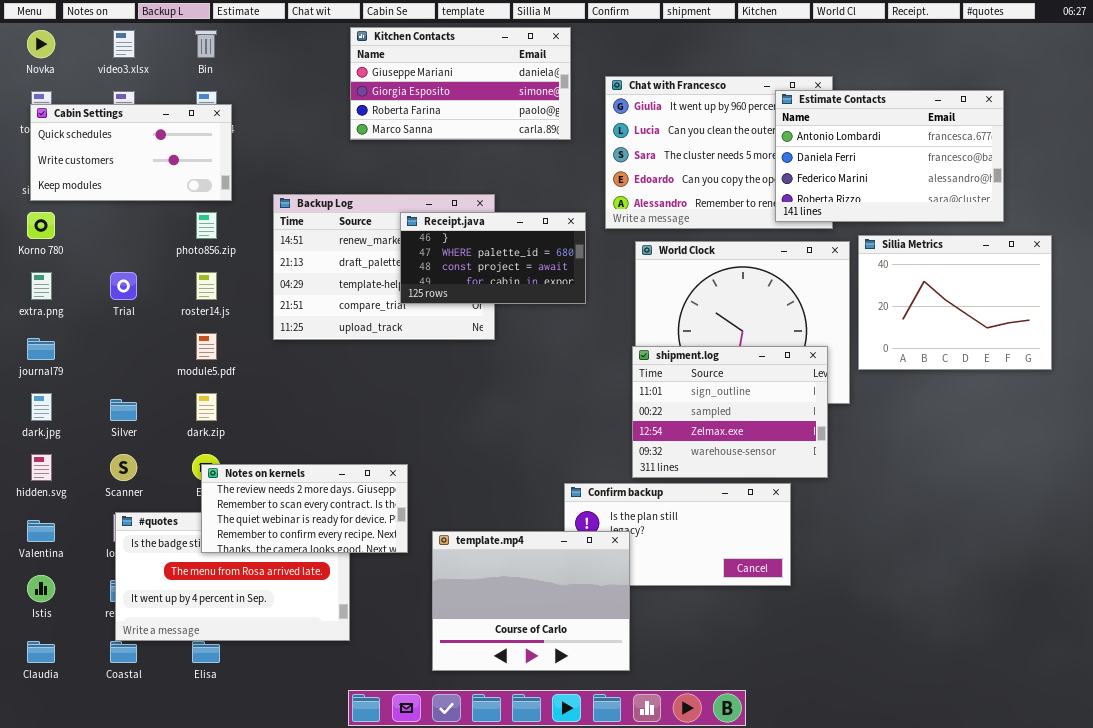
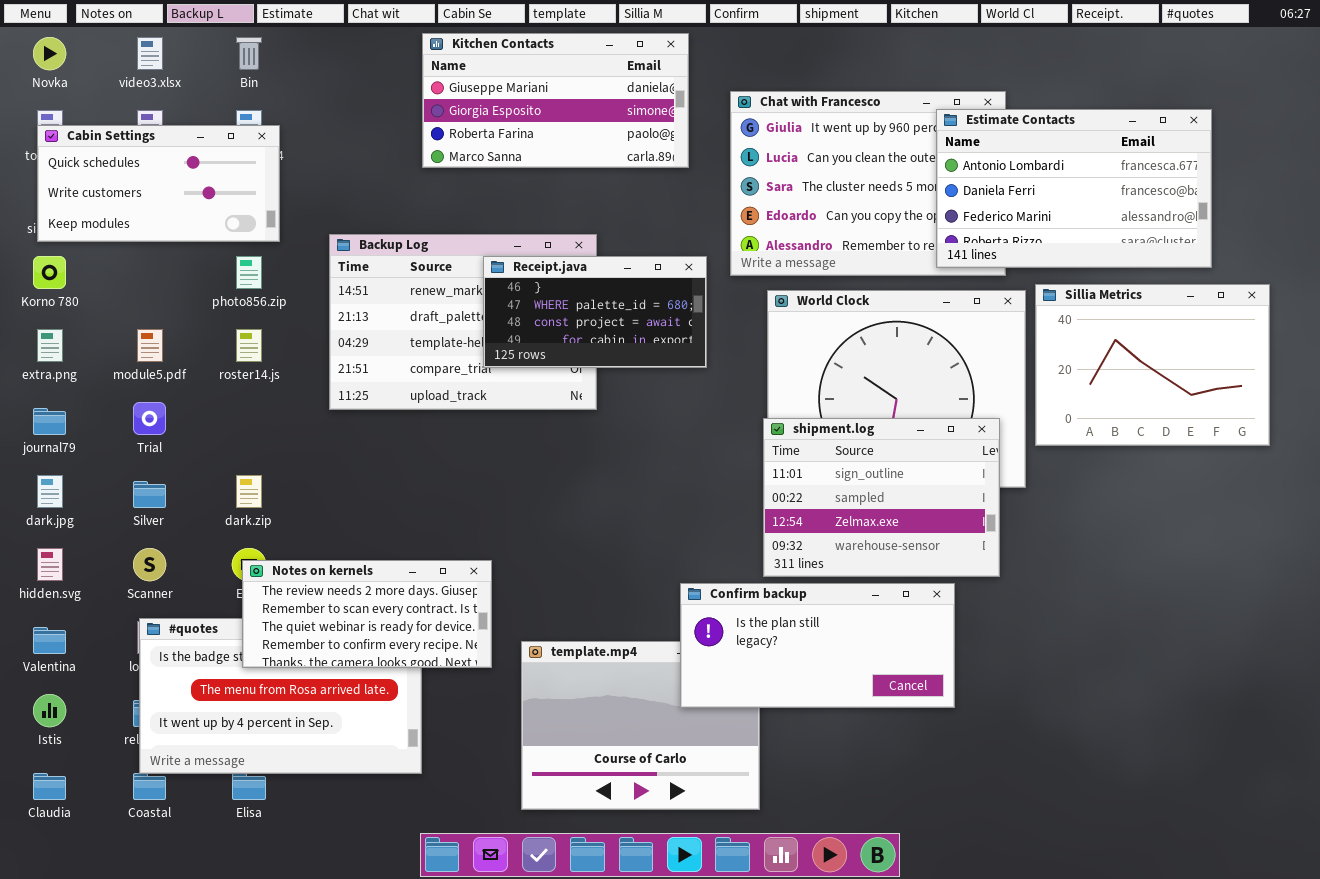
Trial: [110,272,137,300] -> [133,402,166,435], moved
module5.pdf: [196,333,217,360] -> [137,329,163,362], moved
Confirm backup: [564,483,791,586] -> [680,583,955,708], raised

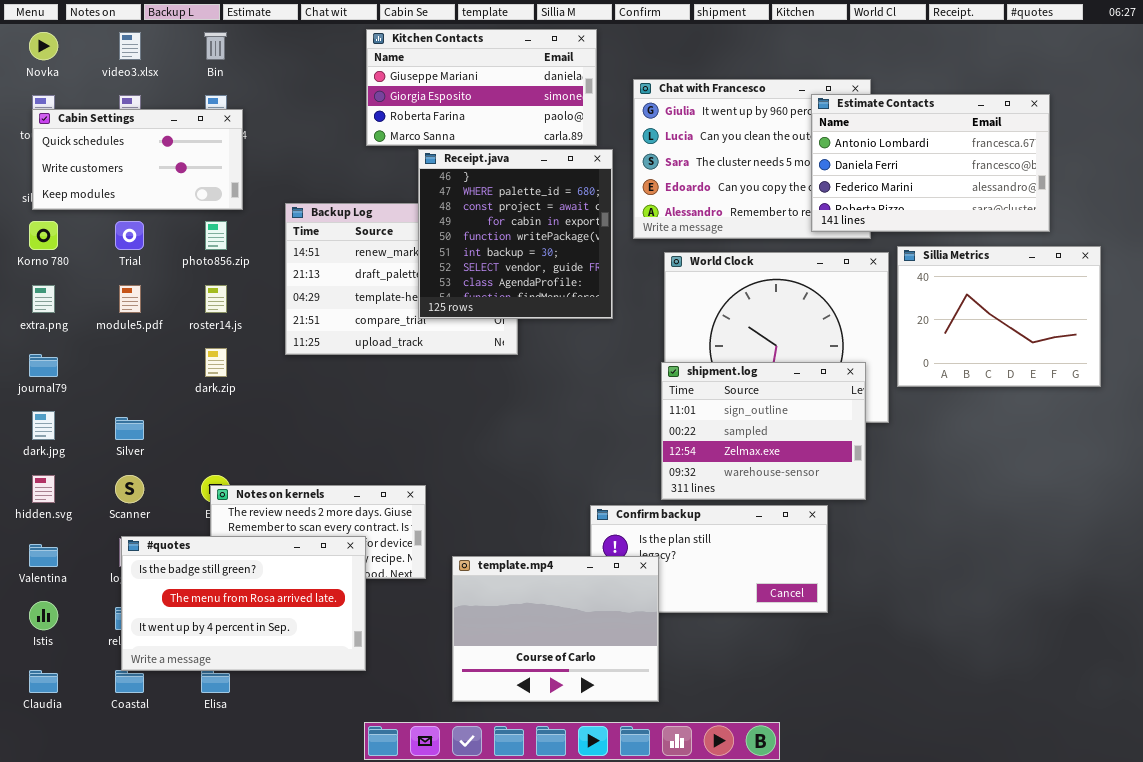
Receipt.java: [483,256,707,368] -> [418,149,613,319], resized
Trial: [133,402,166,435] -> [115,221,144,250], moved
dark.zip: [236,475,262,508] -> [205,348,227,377], moved
#quotes: [139,618,422,774] -> [121,536,366,671], raised
template.mp4: [521,641,760,810] -> [452,556,659,702], raised

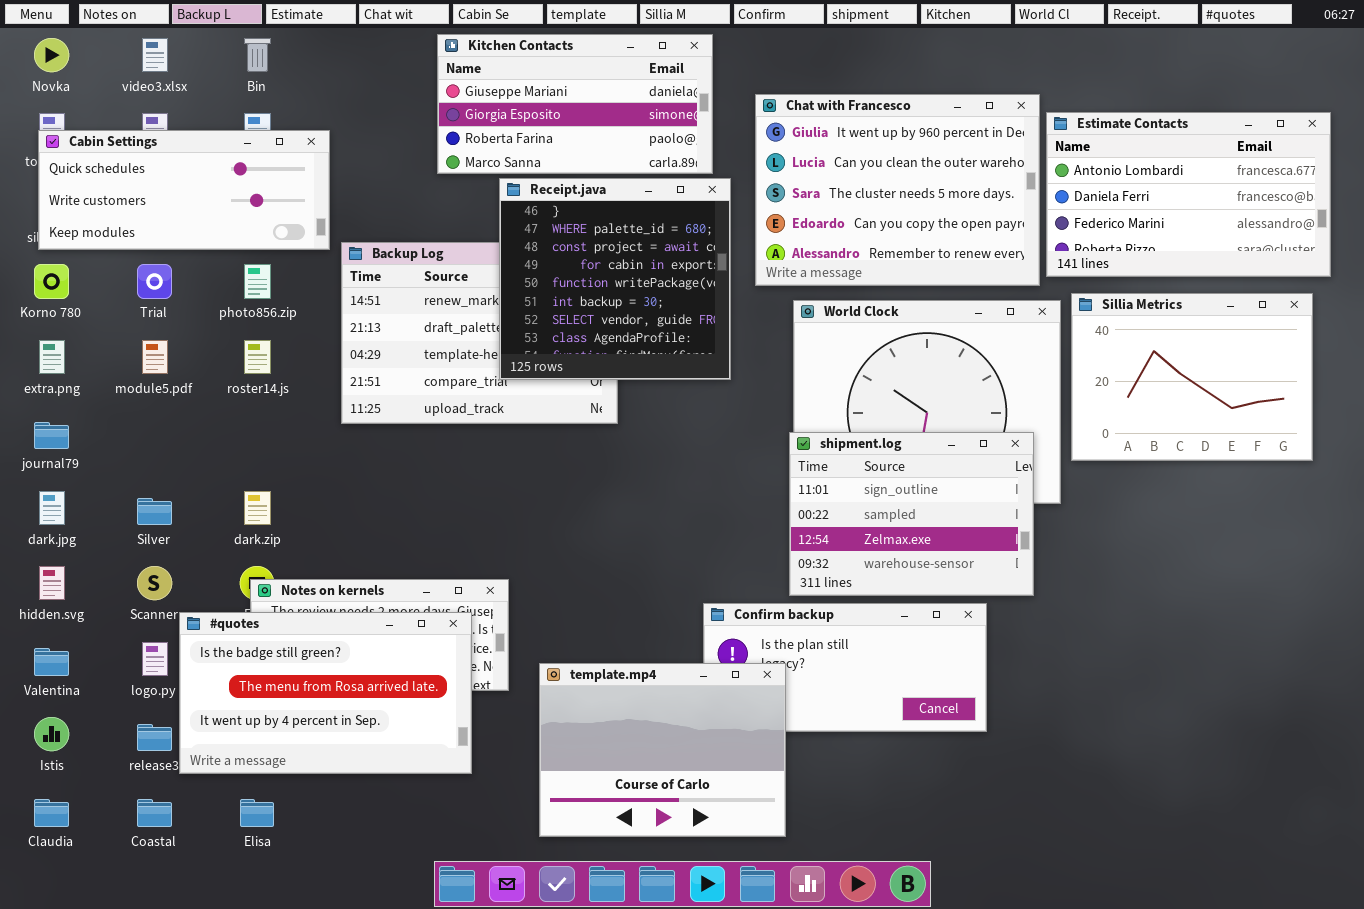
Estimate Contacts: [811,94,1050,232] -> [1046,112,1331,277], moved
Cabin Settings: [32,109,243,210] -> [38,130,330,250], resized
dark.zip: [205,348,227,377] -> [244,491,271,525], moved
#quotes: [121,536,366,671] -> [179,612,472,774], moved

